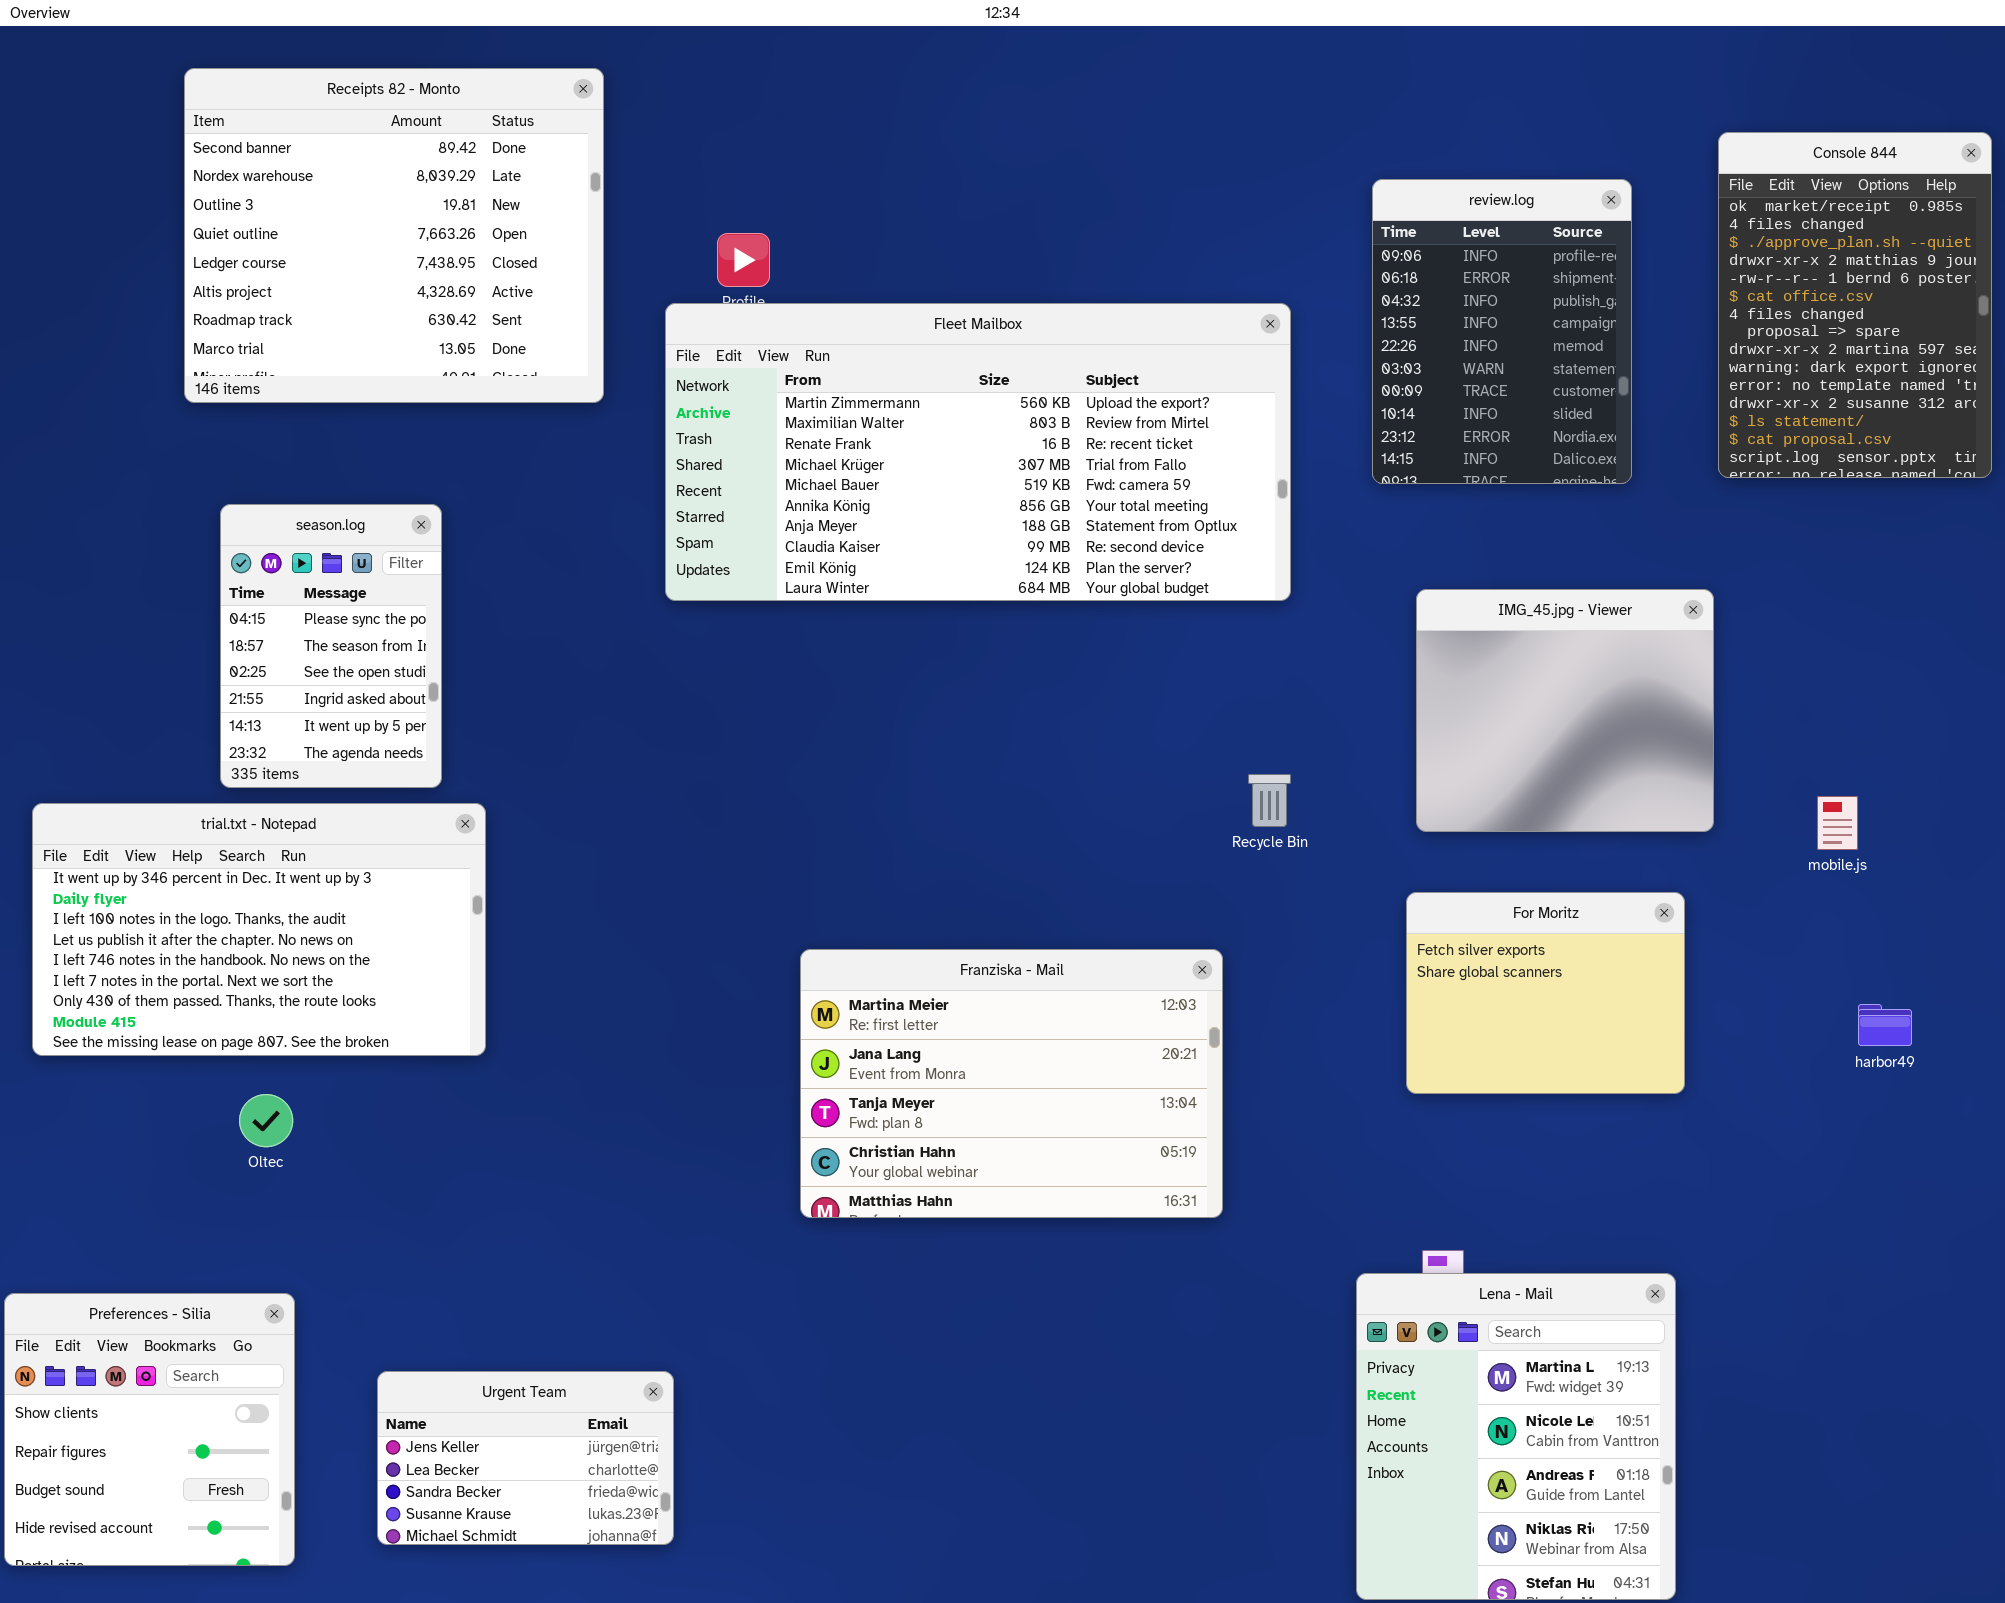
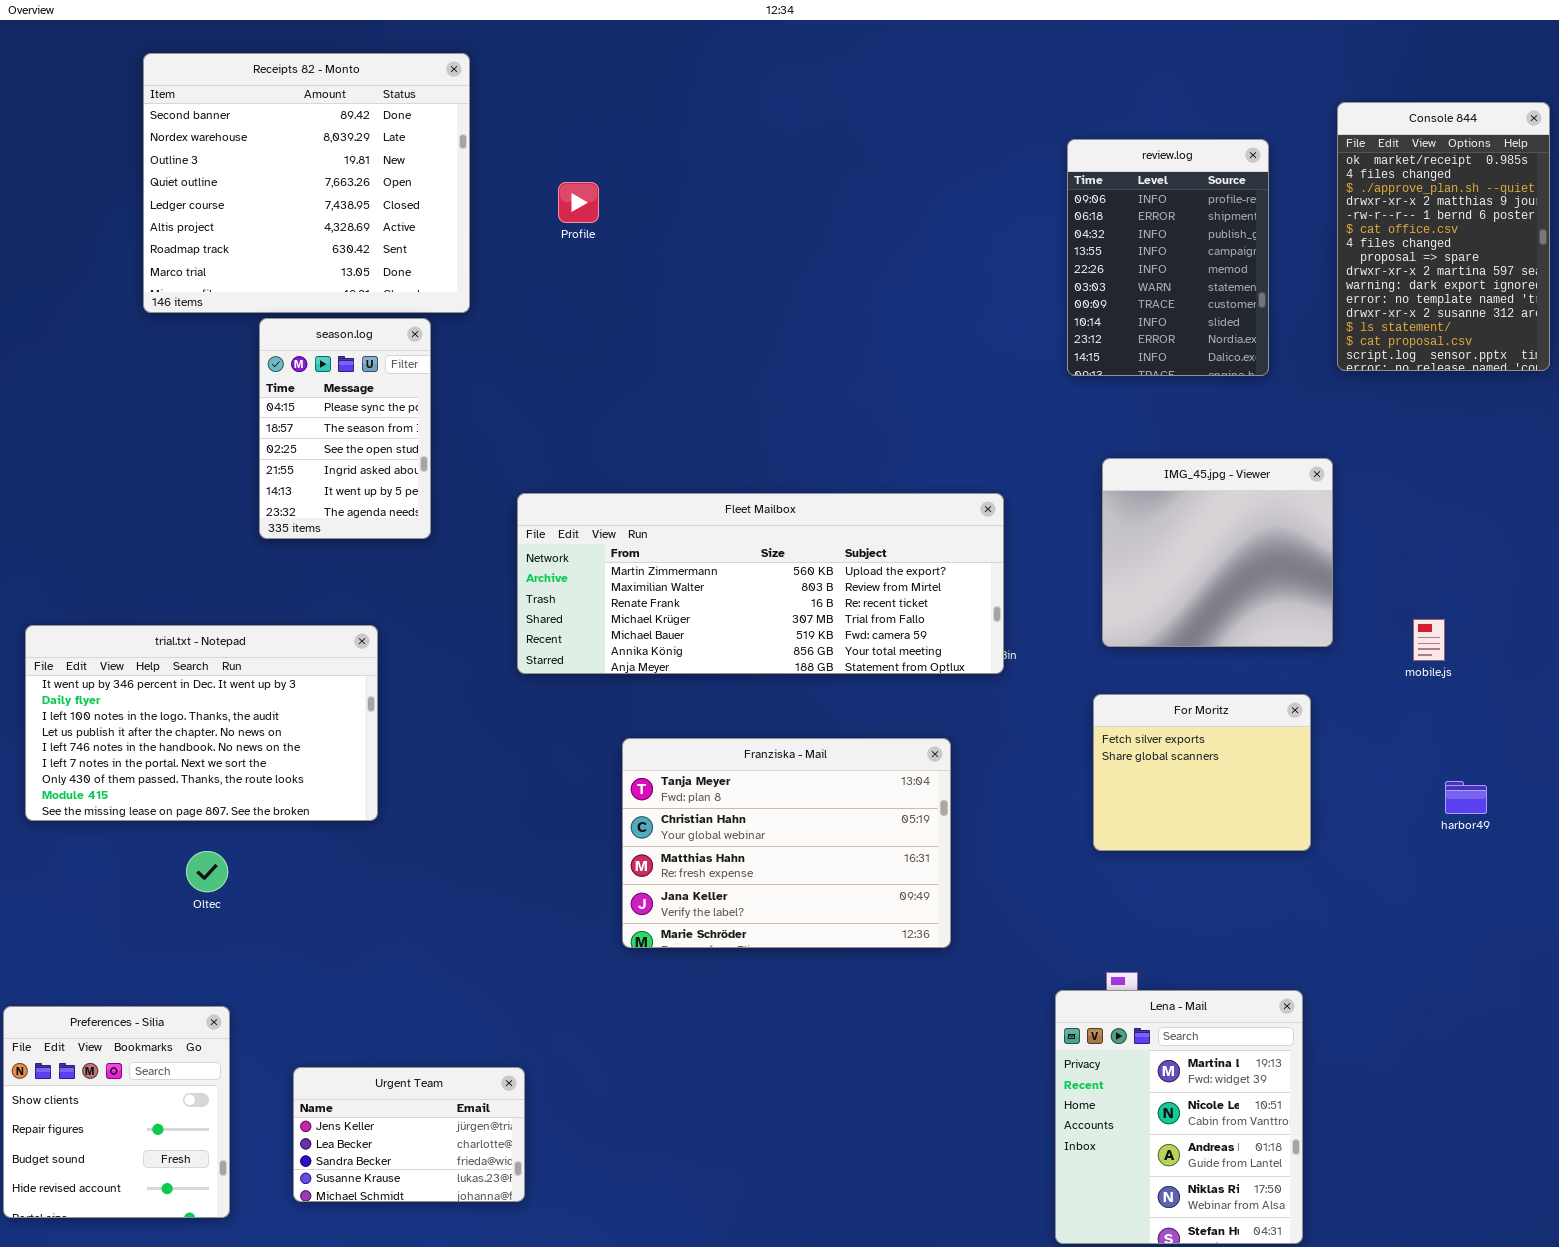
Fleet Mailbox: [665,303,1291,601] -> [517,493,1004,674], moved, resized
season.log: [220,504,442,788] -> [259,318,431,539], moved
Franziska - Mail: [800,949,1223,1218] -> [622,738,951,948], scrolled down 2 rows

